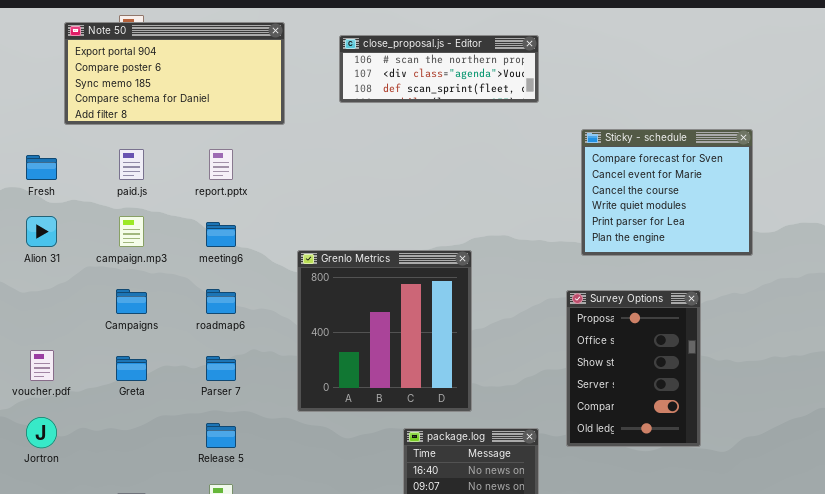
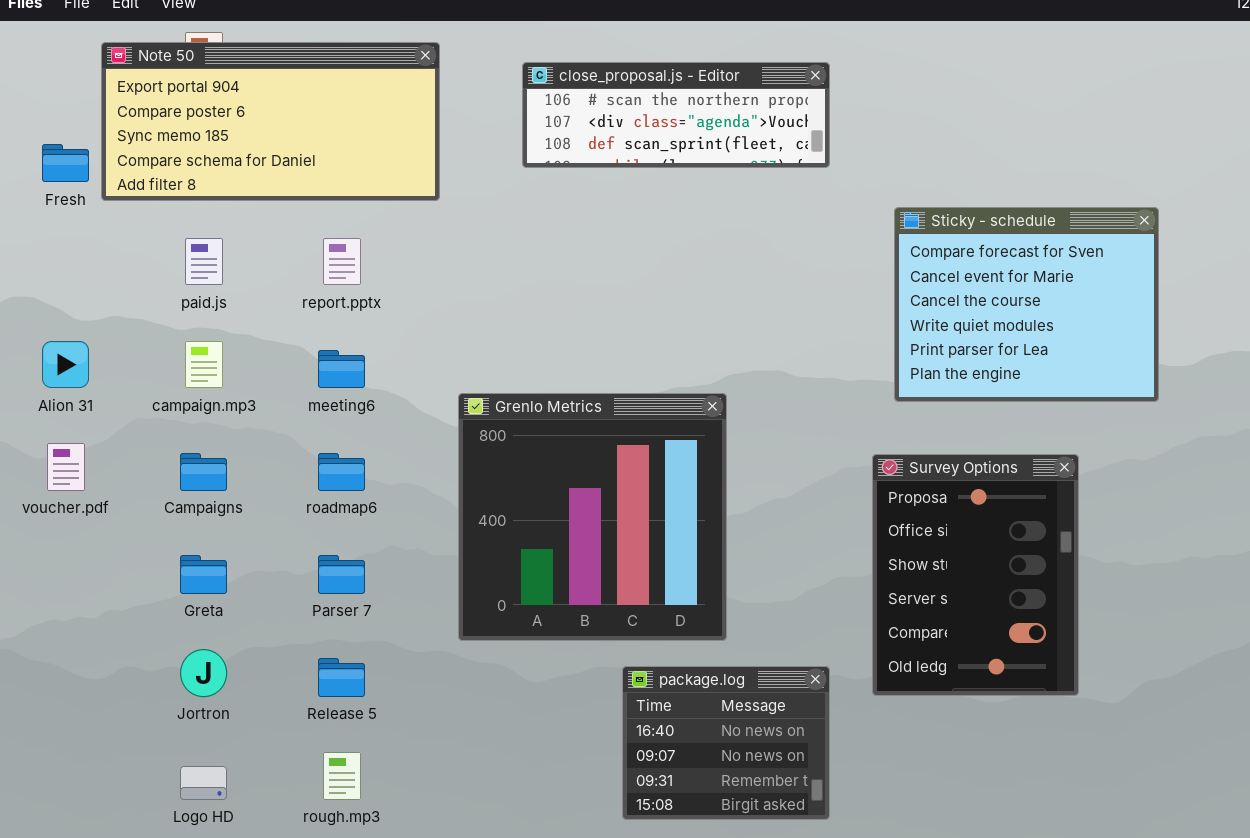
Fresh: [26,155,57,180] -> [42,144,89,182], moved
voucher.pdf: [30,350,54,381] -> [47,443,85,491], moved
Jortron: [26,417,57,448] -> [180,649,227,697], moved

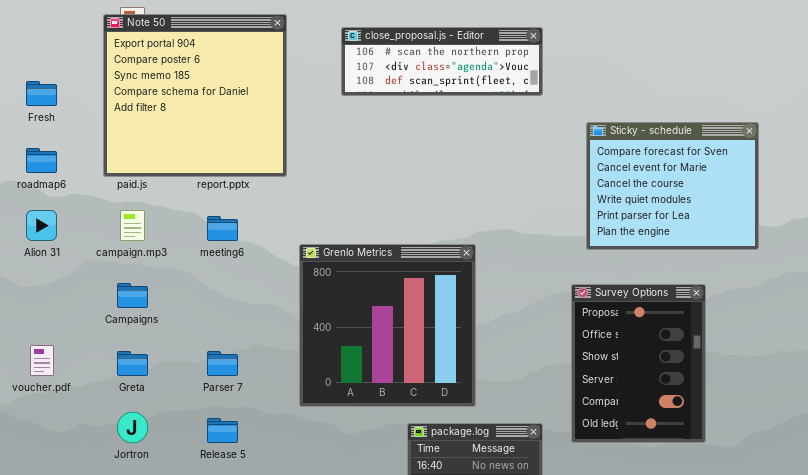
Note 50: [101,42,440,201] -> [103,14,287,177], resized
voucher.pdf: [47,443,85,491] -> [30,345,54,376], moved
roadmap6: [318,453,365,491] -> [26,148,57,173], moved

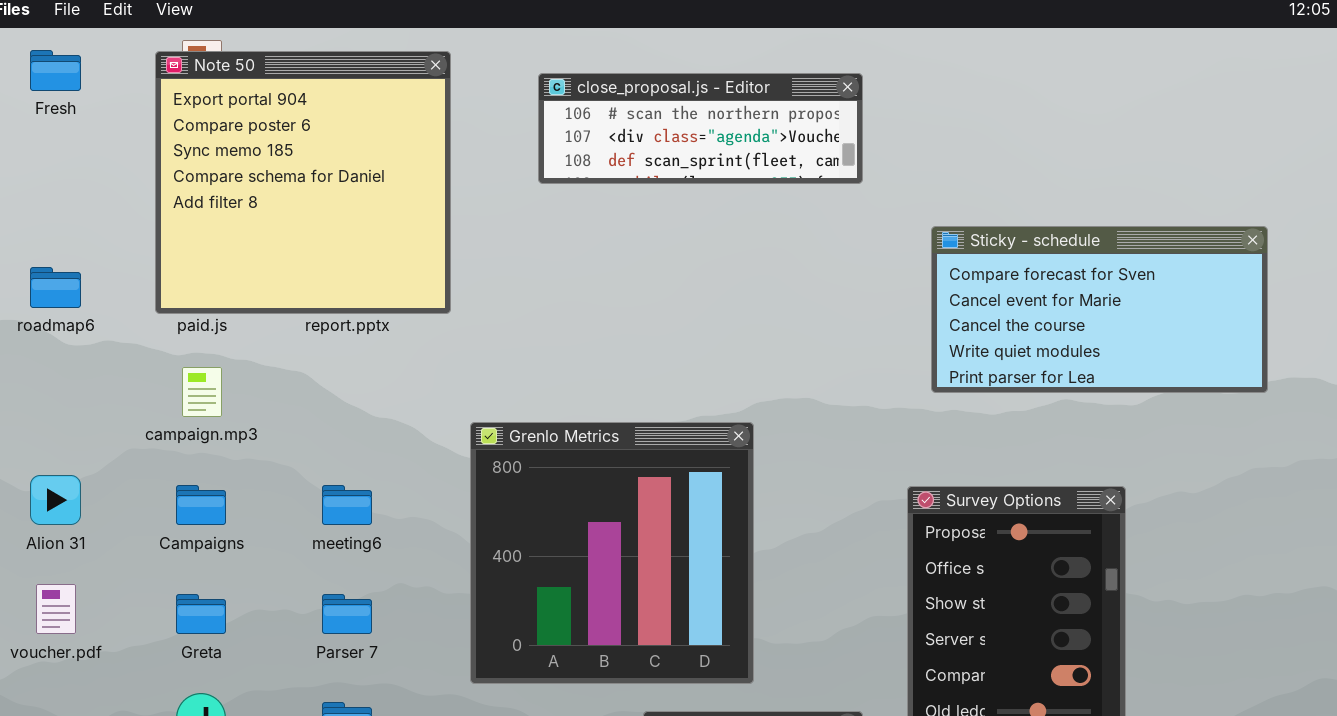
Fresh: [26,81,57,106] -> [30,50,81,91], moved
Sticky - schedule: [586,122,759,250] -> [931,226,1268,393], resized
Alion 31: [26,210,57,241] -> [30,475,81,525], moved
meeting6: [207,216,238,241] -> [322,485,372,525], moved

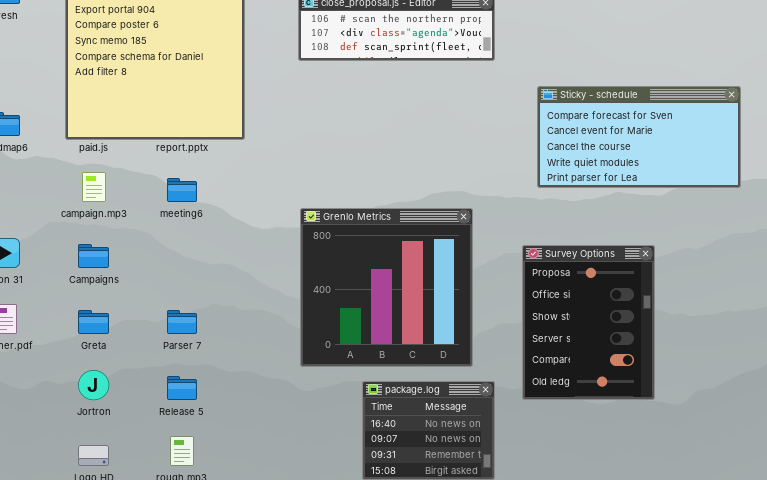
Grenlo Metrics: [470,422,754,684] -> [300,208,473,367], moved
meeting6: [322,485,372,525] -> [167,178,197,202], moved

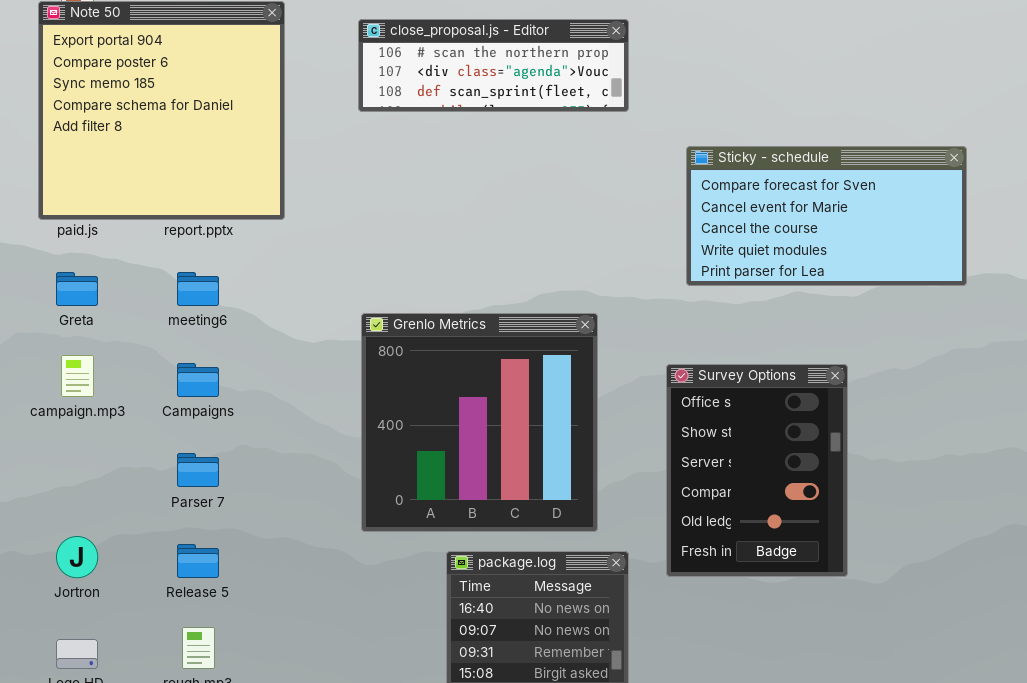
campaign.mp3: [82,172,106,202] -> [61,355,94,397], moved
Campaigns: [78,244,109,268] -> [177,363,219,397], moved
Survey Options: [522,245,655,400] -> [666,364,848,577], scrolled down 1 row
Greta: [78,310,109,334] -> [56,272,98,306], moved

